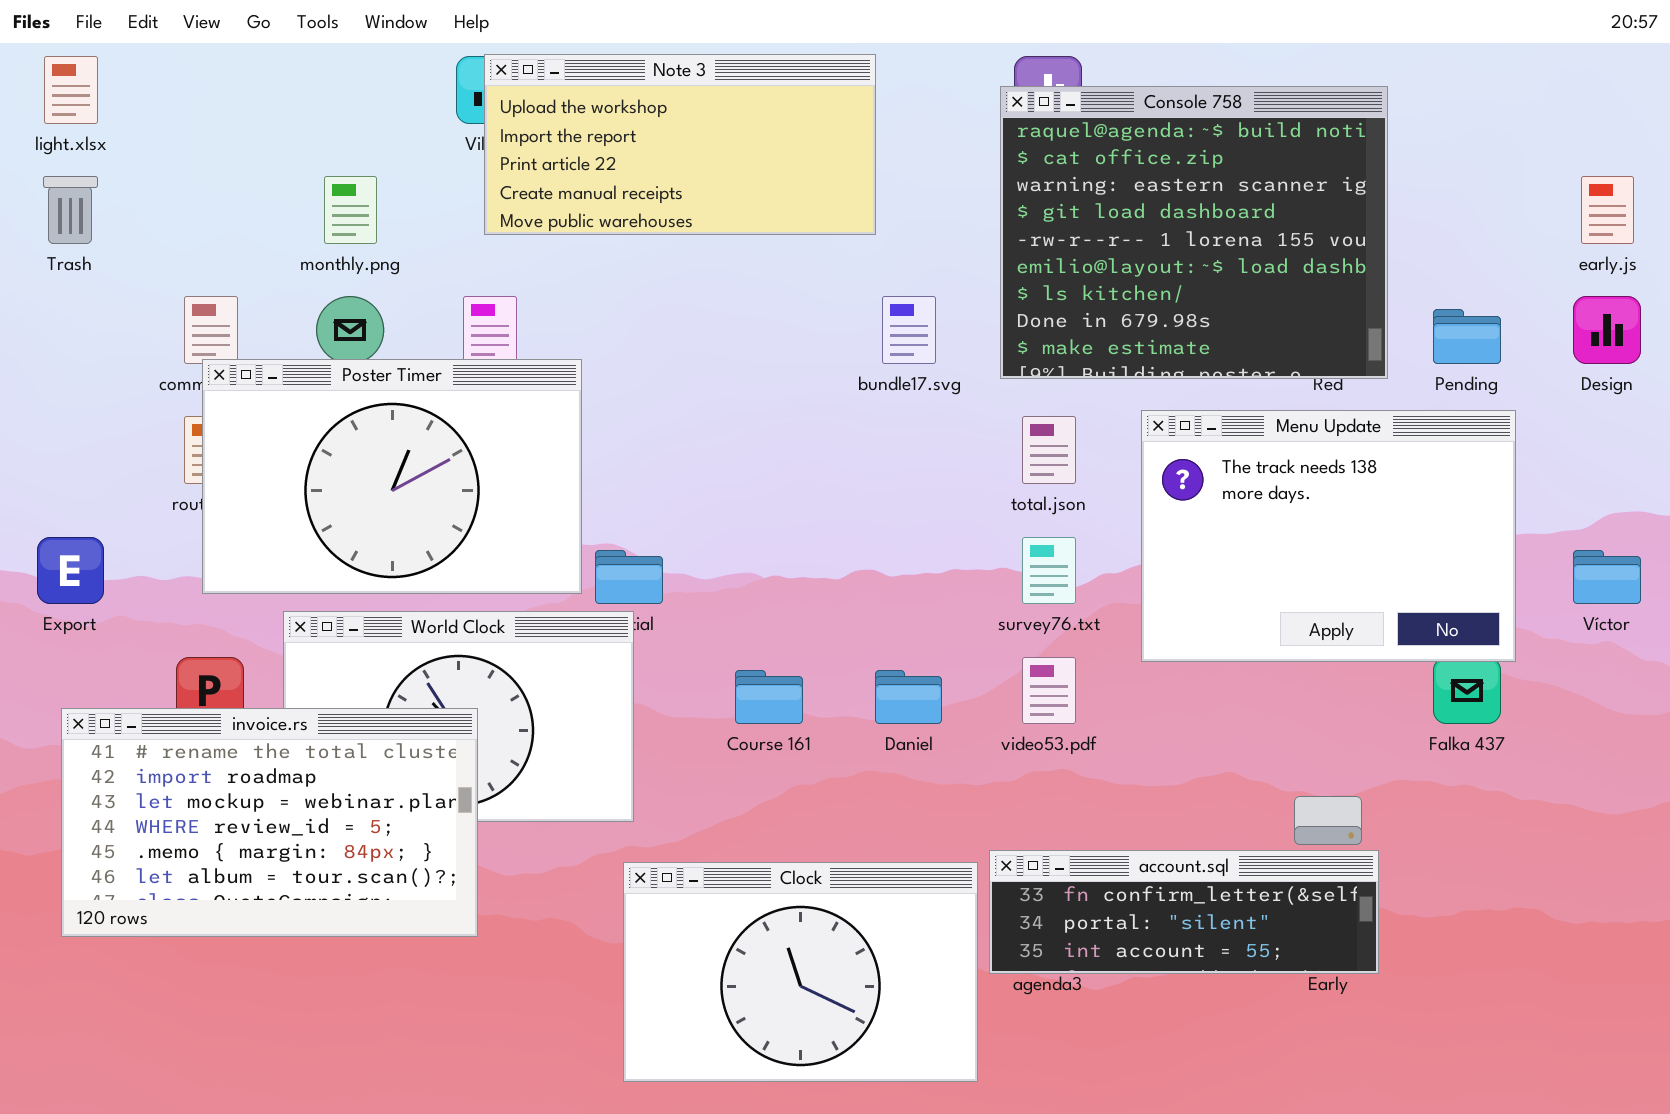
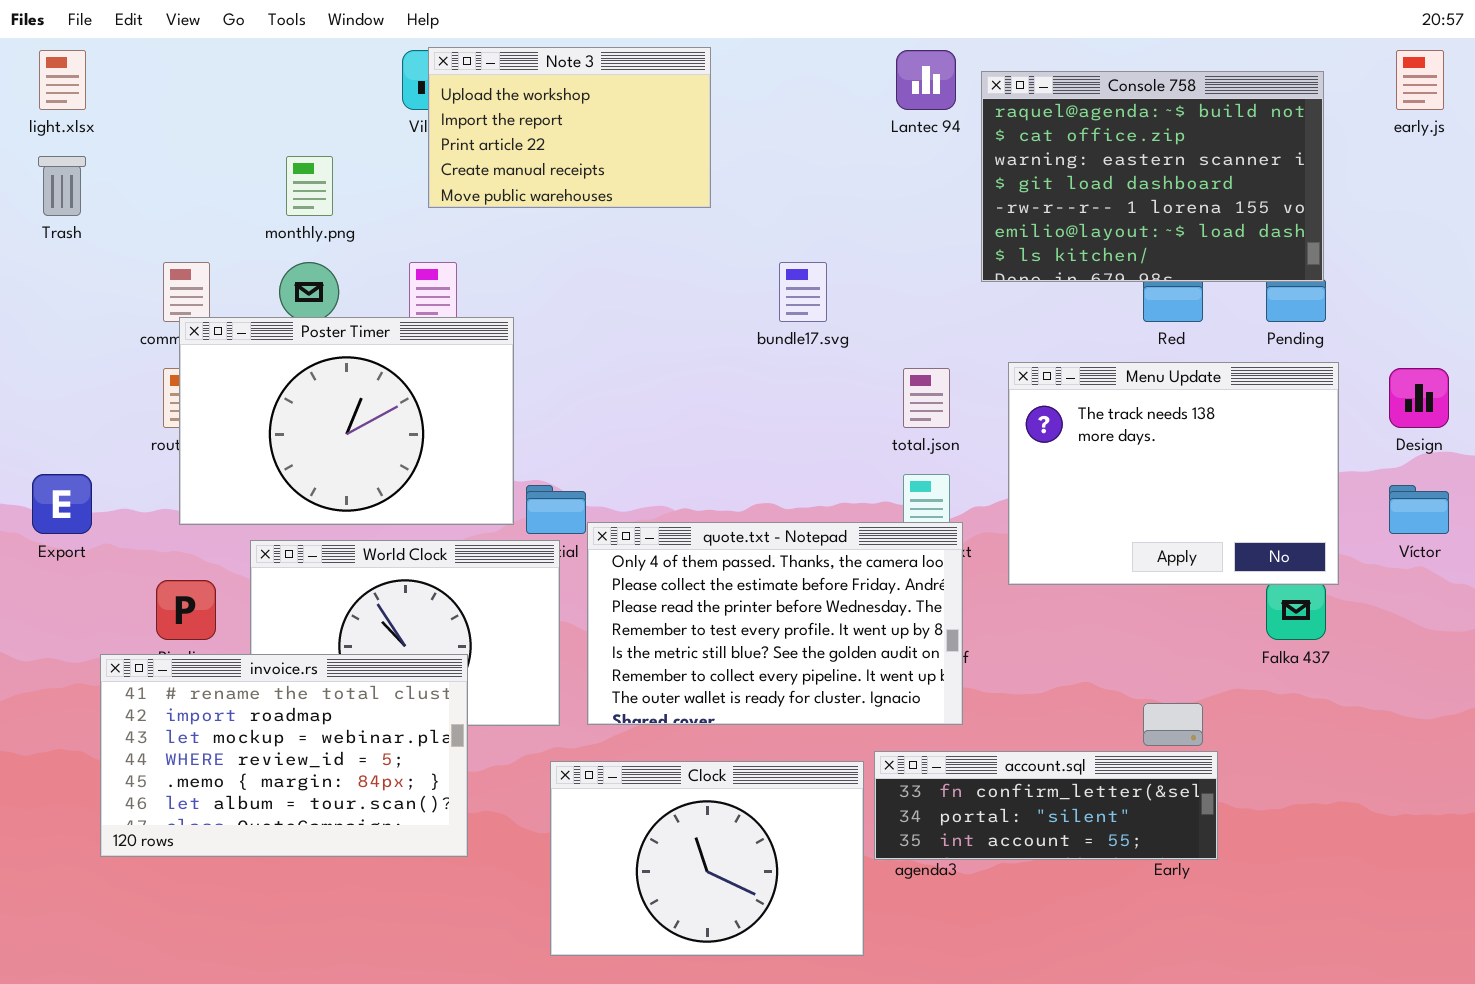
Note 3: [484,54,876,235] -> [428,47,711,208], resized
Console 758: [1000,86,1388,379] -> [981,71,1324,282], moved, resized
early.js: [1581,176,1634,244] -> [1396,50,1444,110], moved
Design: [1573,296,1641,364] -> [1389,368,1449,428], moved
quote.txt - Notepad: none -> [587,522,963,725], opened
invoice.rs: [61,708,478,937] -> [100,654,468,857], moved

